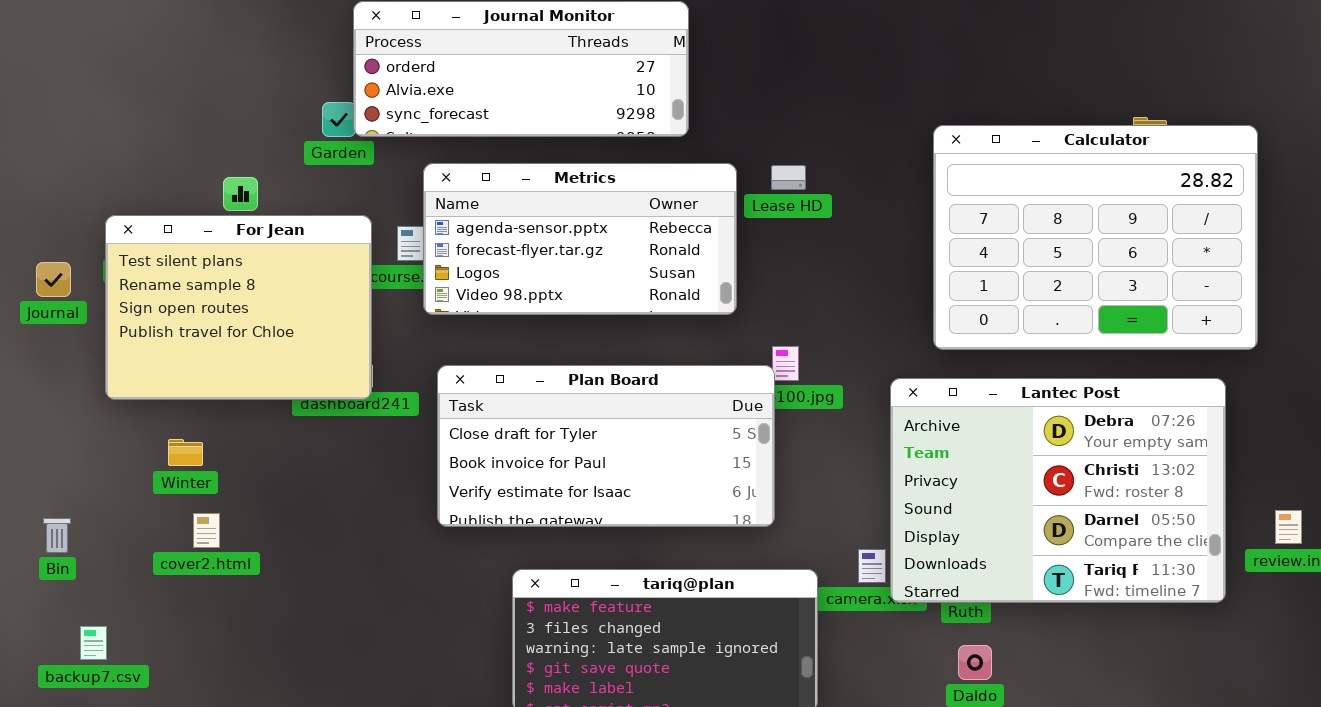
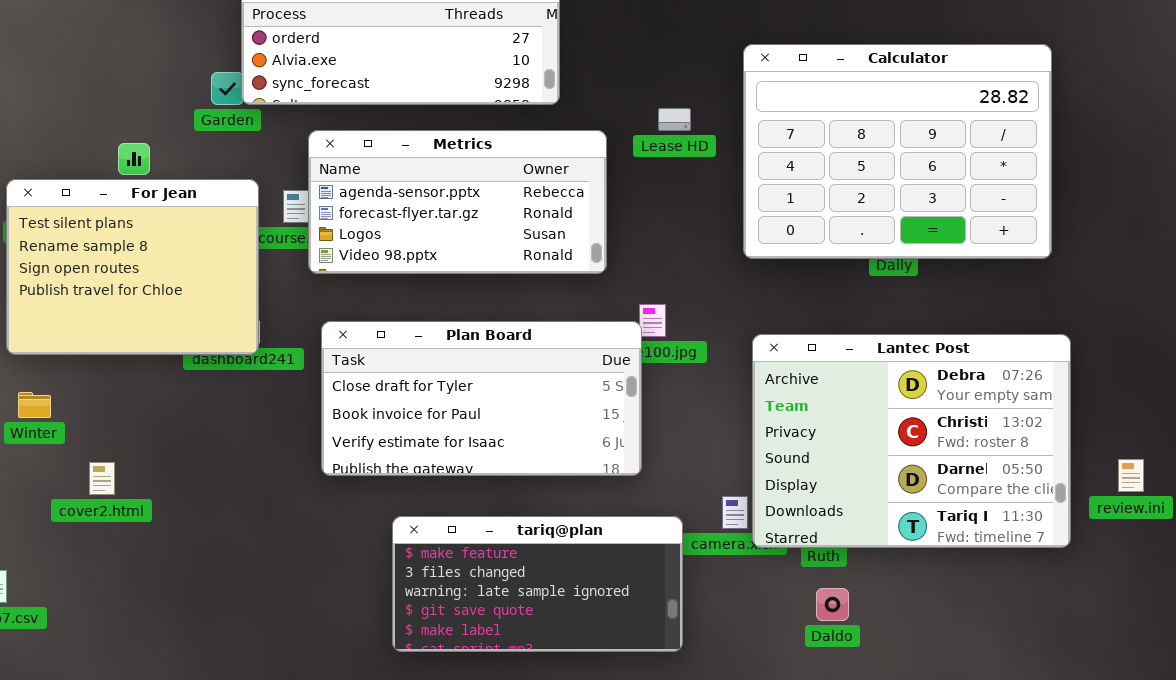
Calculator: [933,125,1258,350] -> [743,44,1052,259], moved
Lease HD: [771,165,806,190] -> [658,108,691,131], moved
Winter: [168,439,203,466] -> [18,392,51,418], moved

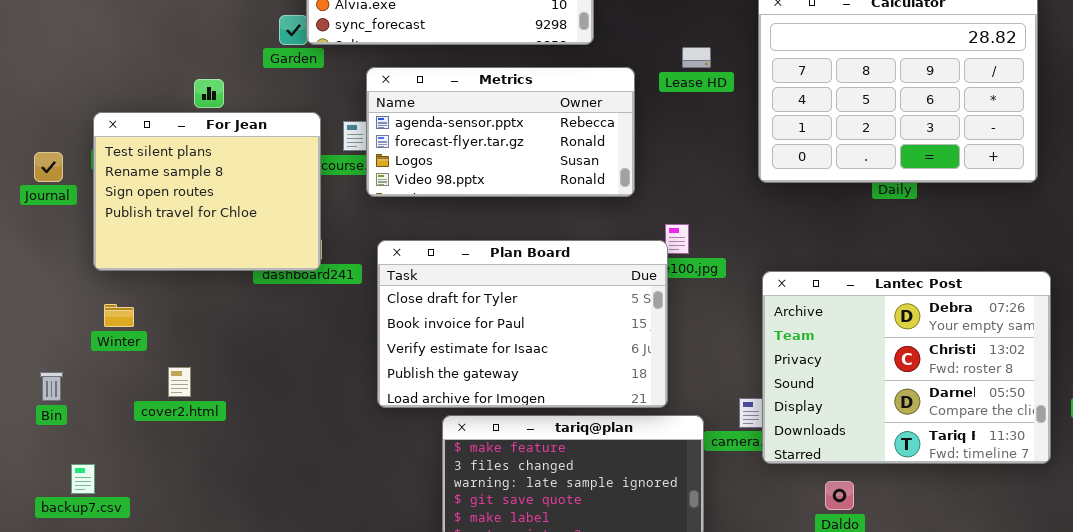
Plan Board: [321,321,642,476] -> [377,240,668,408], resized
Lantec Post: [752,334,1071,548] -> [762,271,1051,464], moved

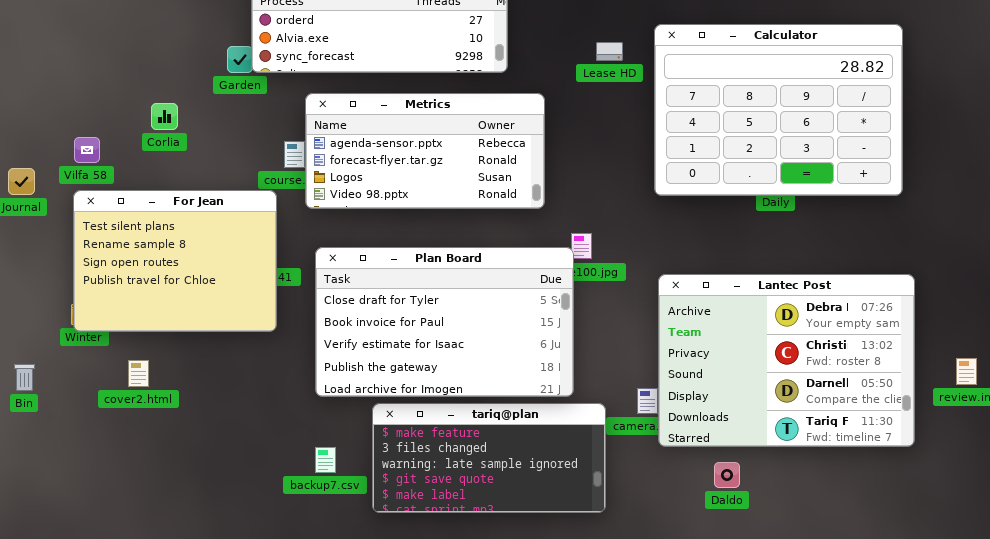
Lease HD: [682,47,711,68] -> [596,42,623,61], moved
For Jean: [93,112,321,271] -> [73,190,277,332], moved
backup7.csv: [71,464,95,494] -> [315,447,336,473], moved

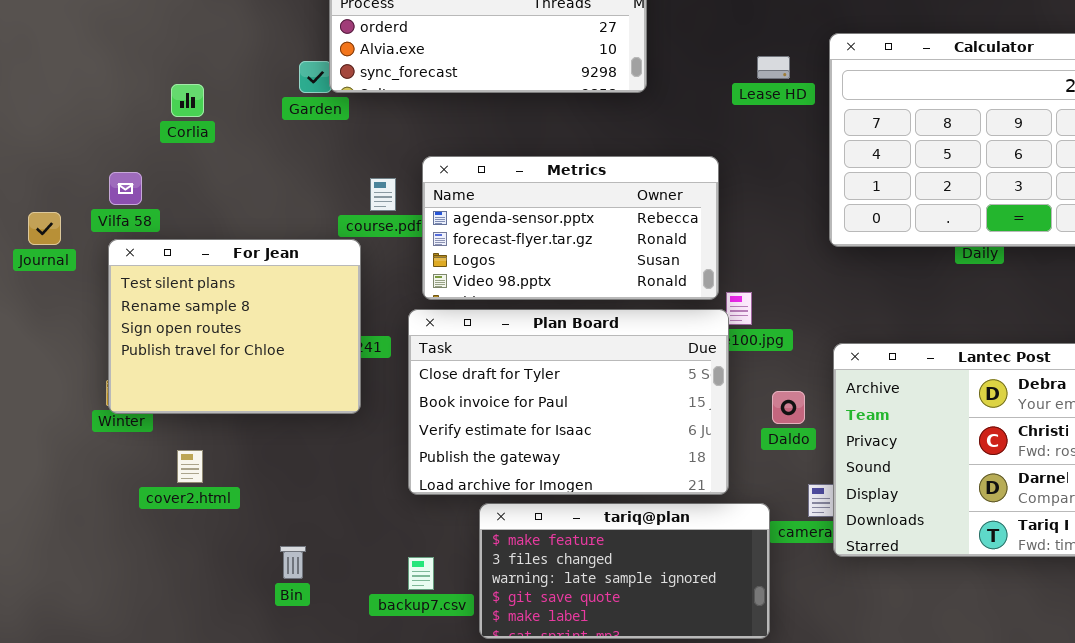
Metrics: [305,93,545,209] -> [422,156,719,300], moved
Corlia: [151,103,178,130] -> [171,84,204,117], moved
Bin: [14,364,35,391] -> [280,546,306,579], moved
Daldo: [714,462,740,488] -> [772,391,805,424], moved

